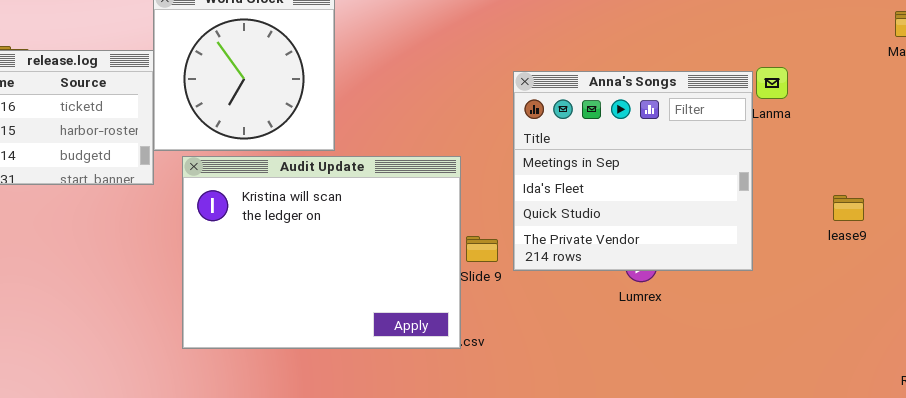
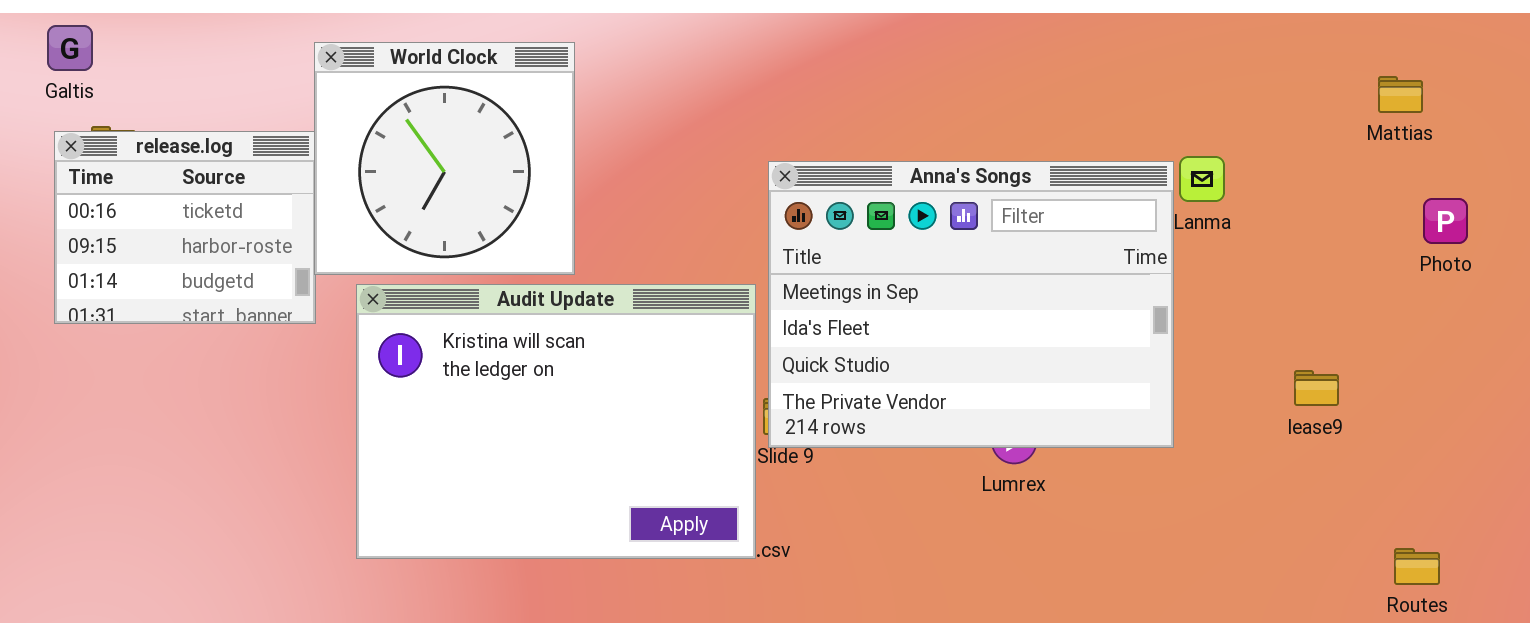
Anna's Songs: [513,71,753,271] -> [768,161,1174,448], resized
lease9: [833,195,864,221] -> [1294,370,1339,406], moved

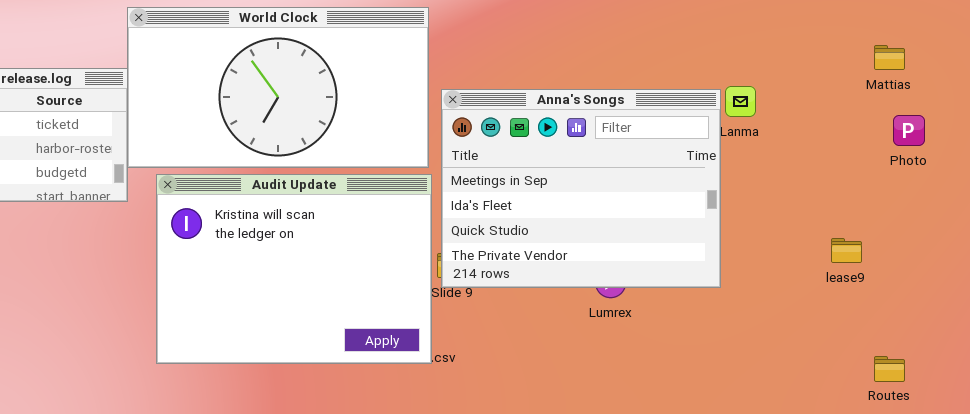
World Clock: [314,42,575,275] -> [127,7,429,168], resized
Mattias: [1378,76,1423,113] -> [874,45,905,70], moved
lease9: [1294,370,1339,406] -> [831,238,862,263], moved

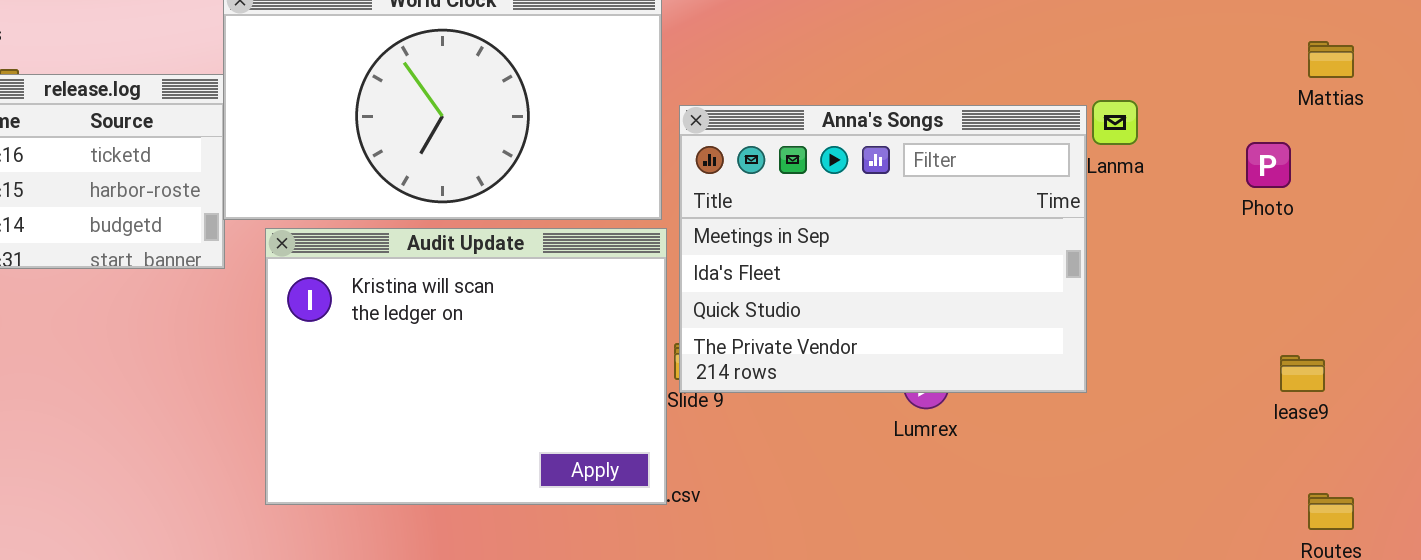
Photo: [893,115,925,146] -> [1246,142,1291,188], moved
lease9: [831,238,862,263] -> [1280,355,1325,392], moved

